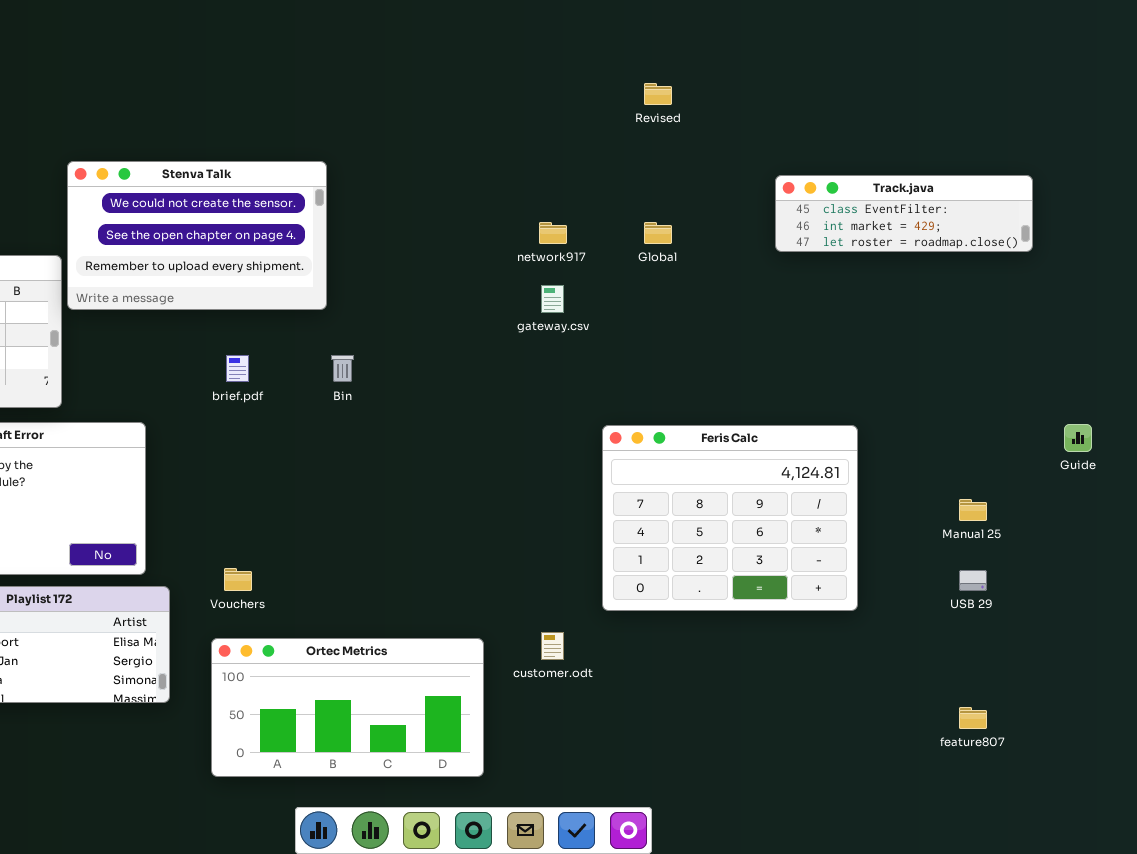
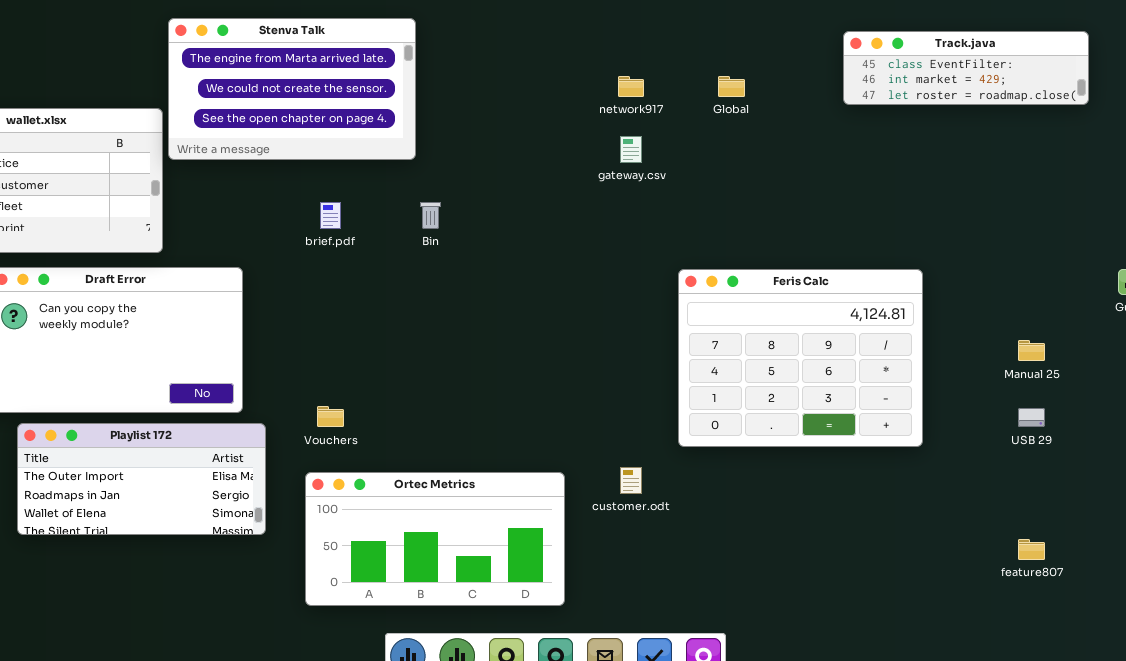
Stenva Talk: [67,161,327,310] -> [168,18,416,160], scrolled up 1 row

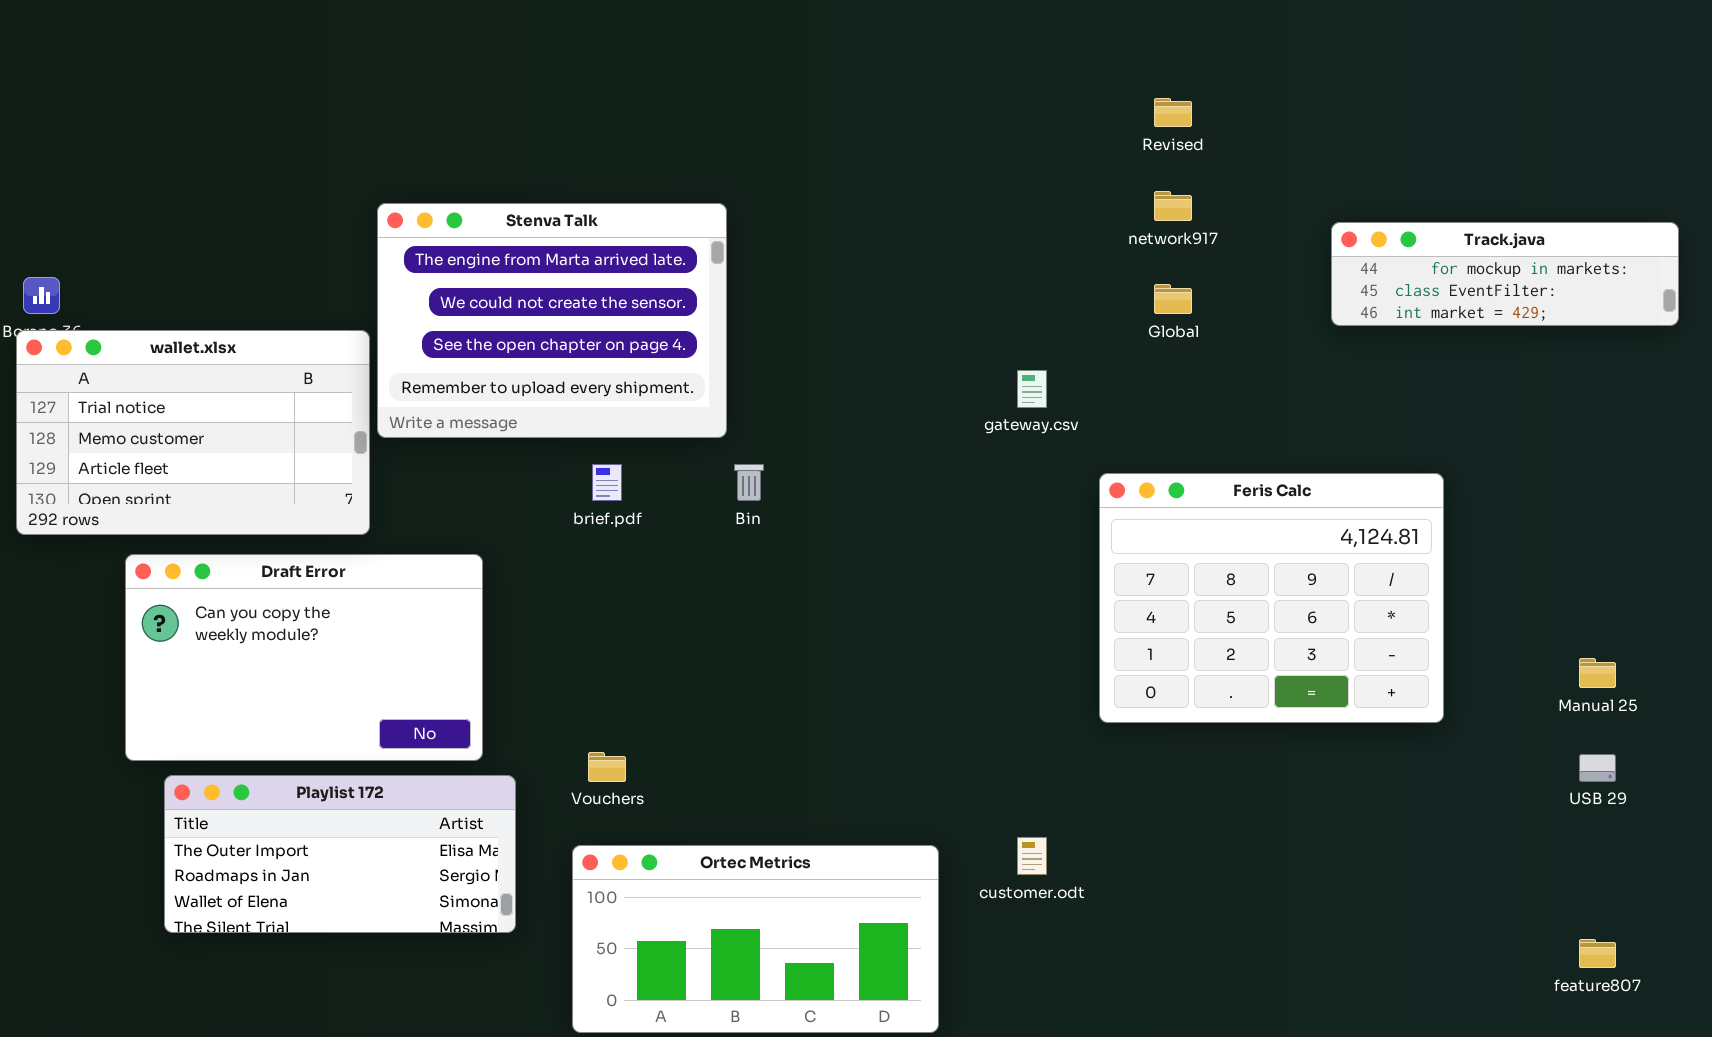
Stenva Talk: [168,18,416,160] -> [377,203,727,438], resized
Track.java: [843,31,1089,105] -> [1331,222,1679,326], scrolled up 1 row
network917: [618,76,644,97] -> [1154,191,1192,221], moved
Feris Calc: [678,269,923,447] -> [1099,473,1444,723], moved

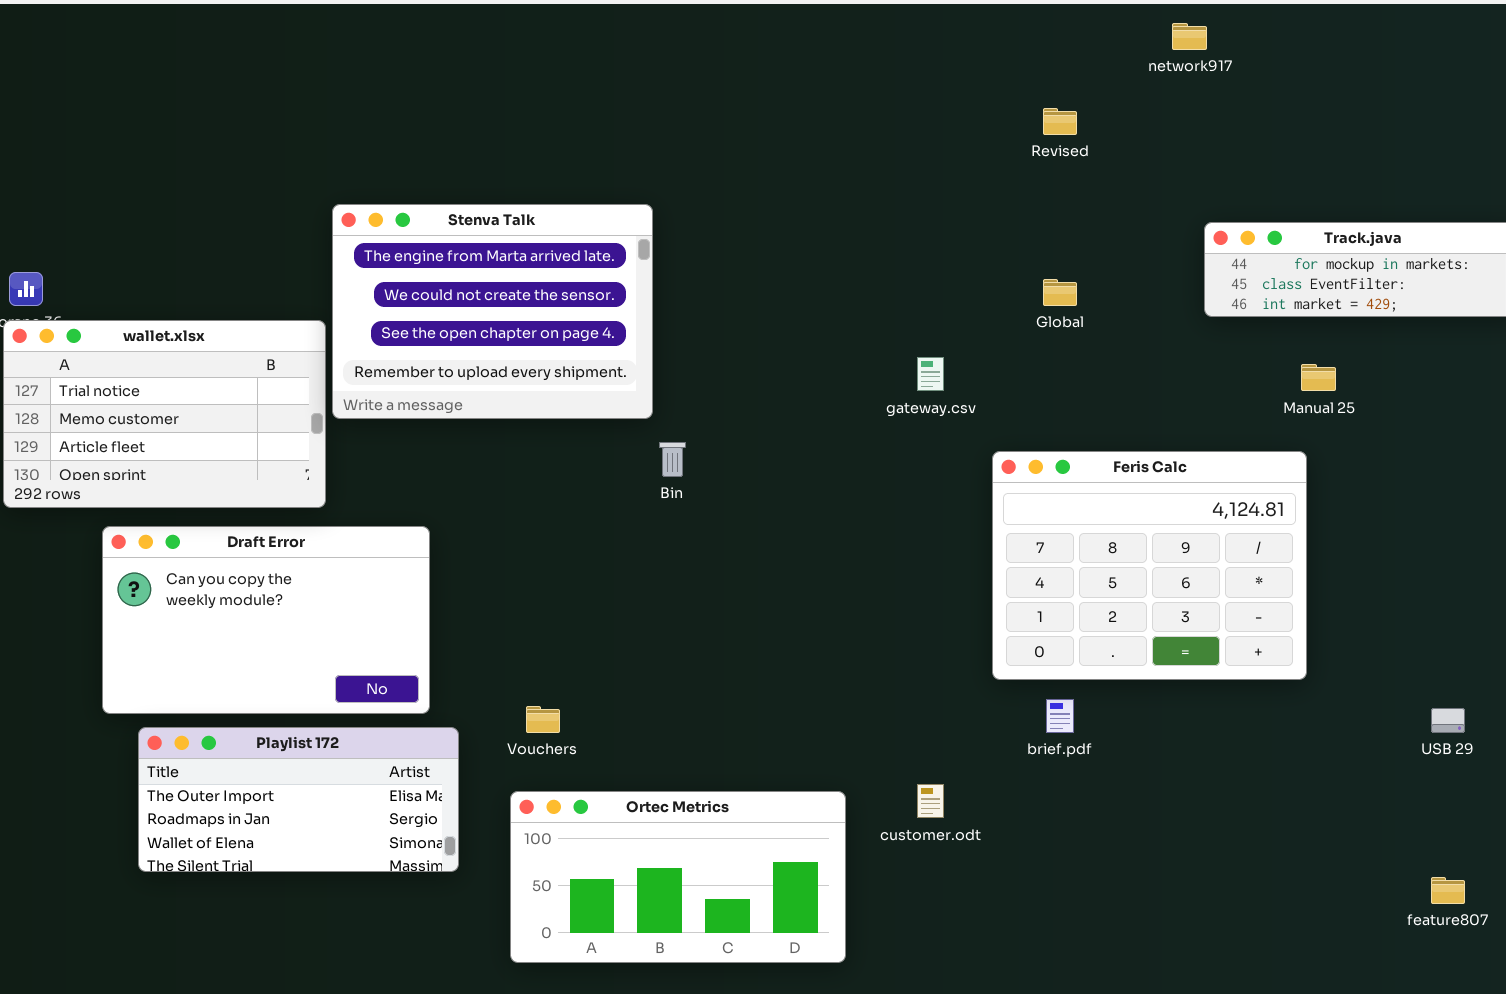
network917: [1154,191,1192,221] -> [1172,23,1207,50], moved
brief.pdf: [592,464,622,501] -> [1046,699,1074,733], moved
Manual 25: [1579,658,1616,688] -> [1301,364,1336,391], moved

